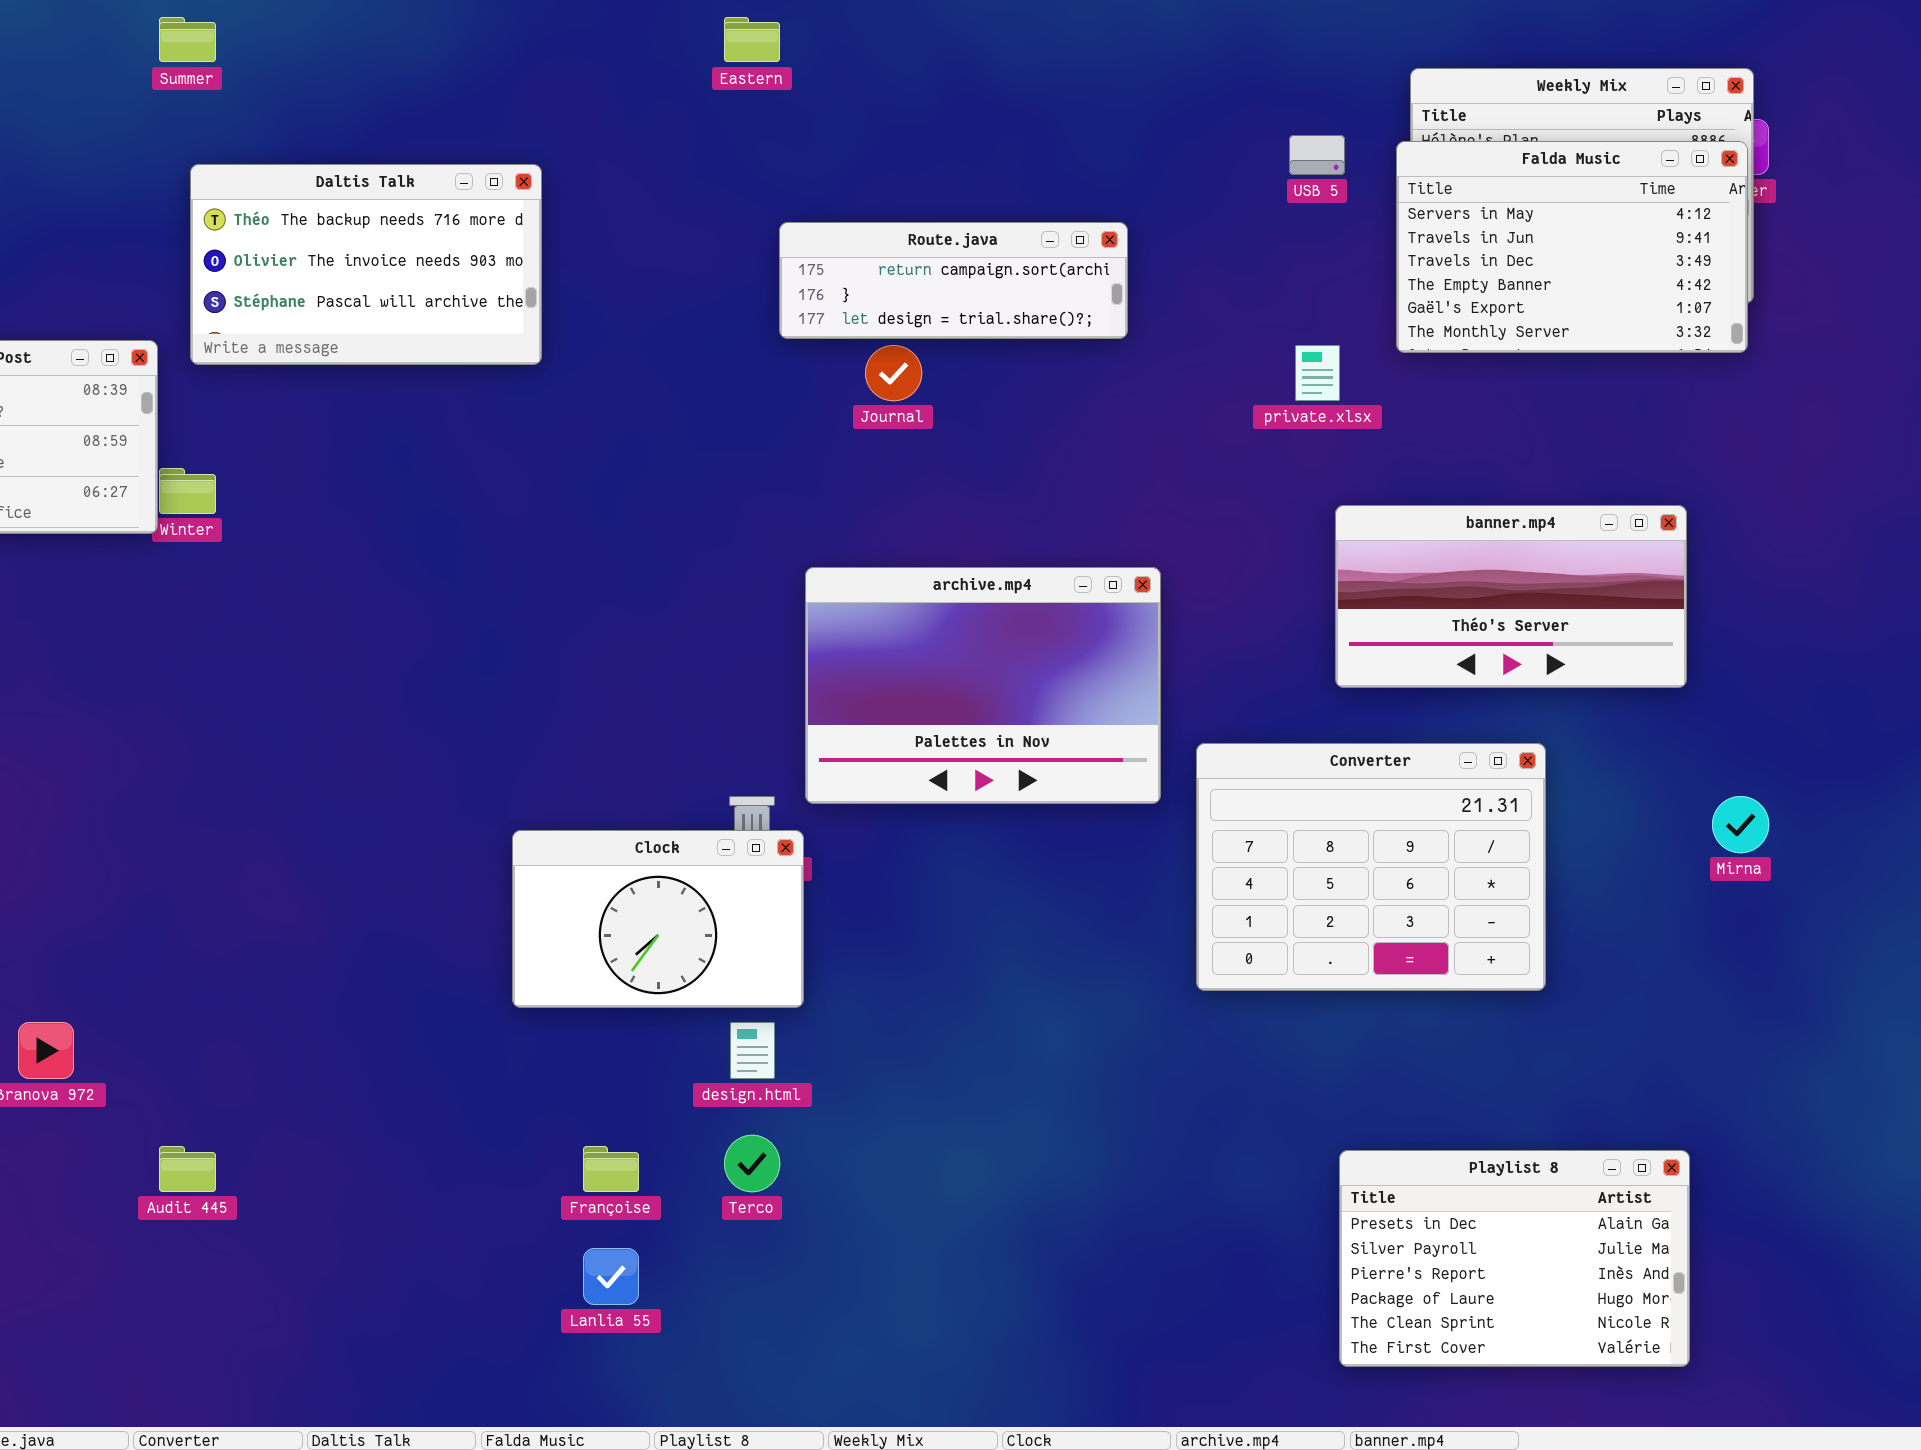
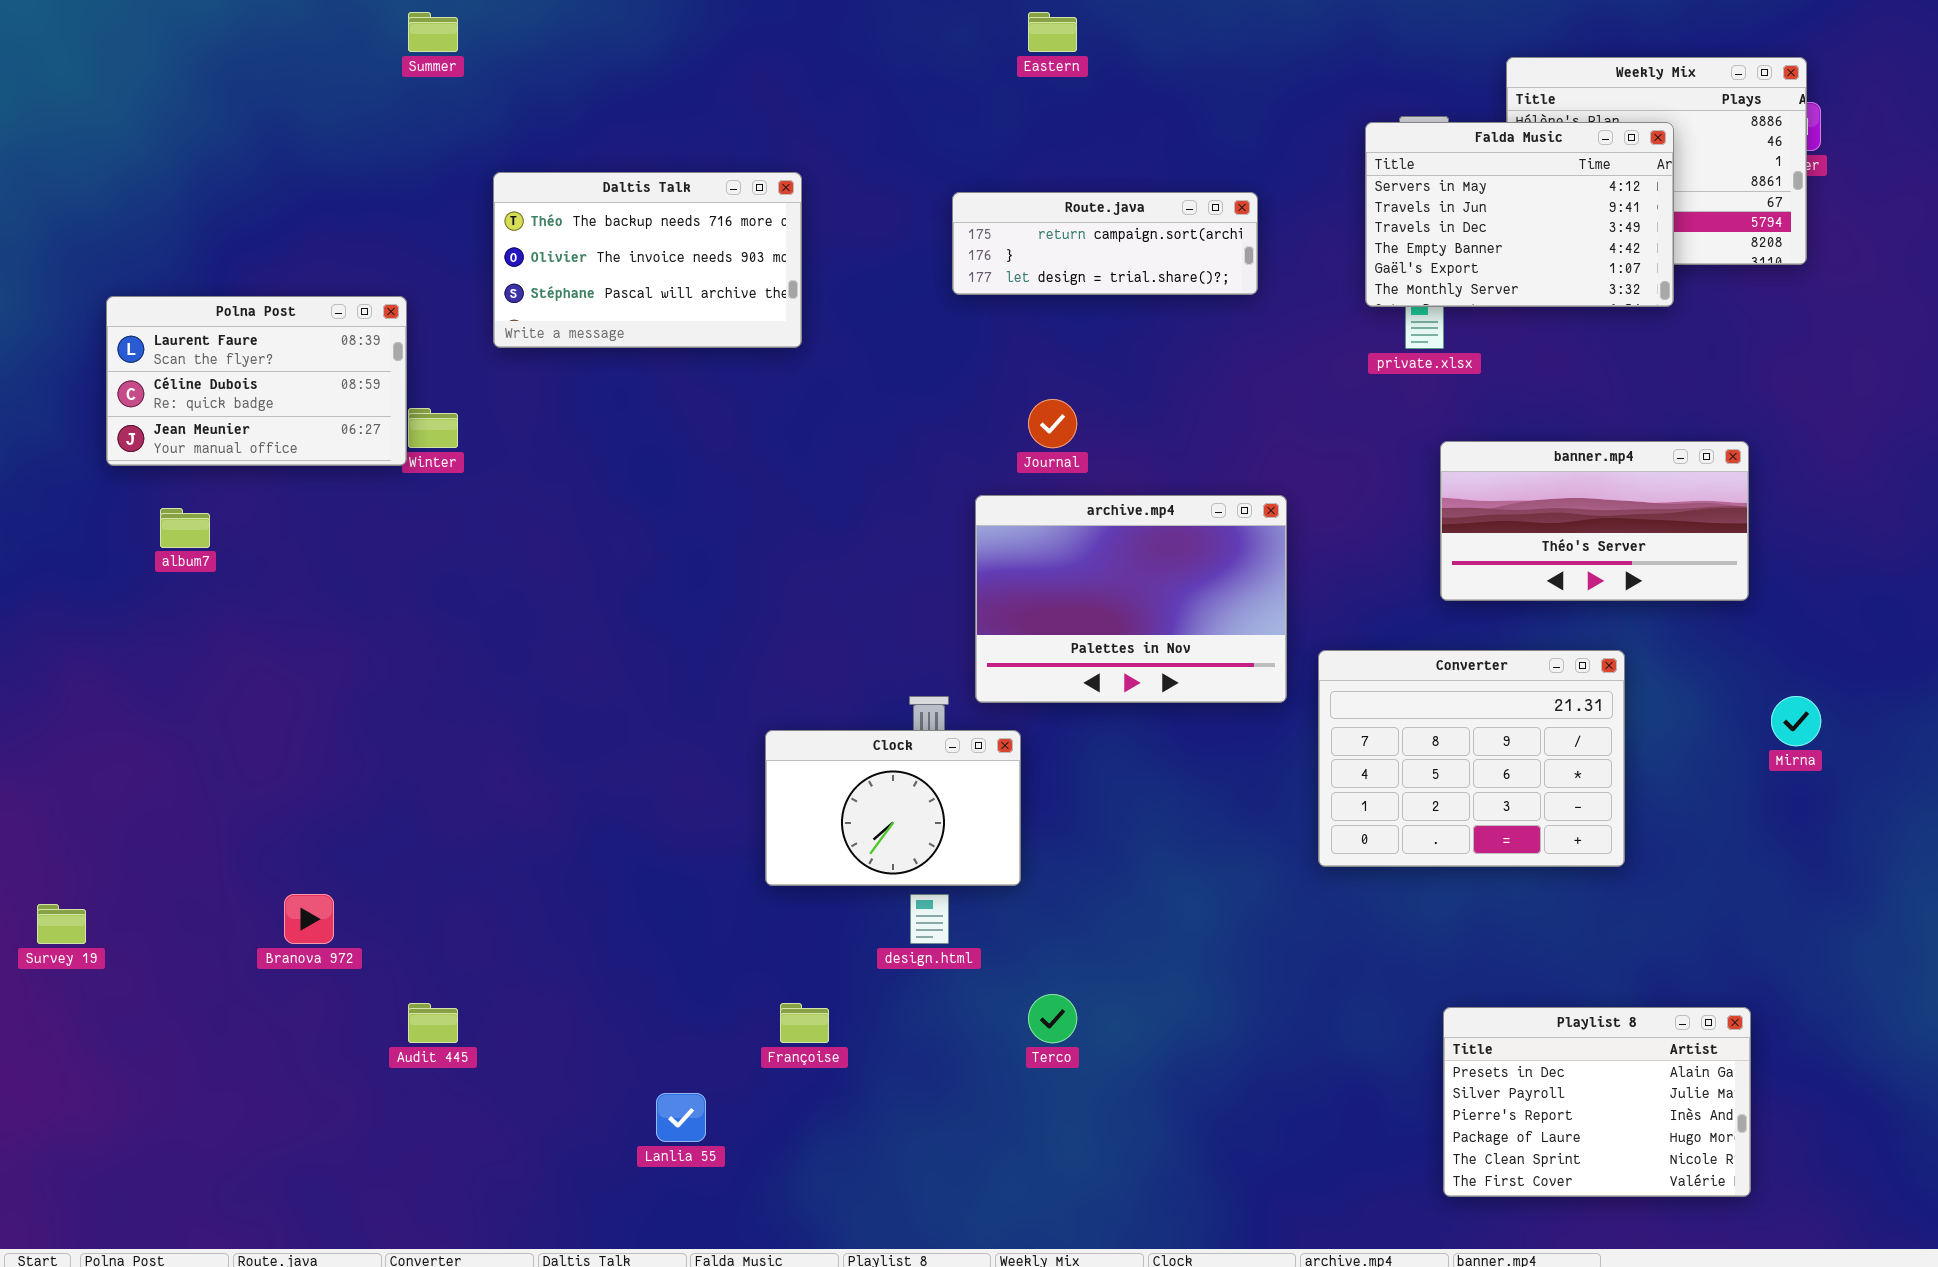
Eastern: [724,17,780,62] -> [1028,12,1077,52], moved
Falda Music: [1396,141,1748,353] -> [1365,122,1674,307], moved
Daltis Talk: [190,164,542,365] -> [493,172,802,348], moved
Journal: [865,345,922,401] -> [1028,399,1077,448], moved
Clock: [512,830,804,1008] -> [765,730,1021,886], moved
Terco: [724,1135,780,1192] -> [1028,994,1077,1043], moved
Lanlia 55: [583,1248,639,1305] -> [656,1093,706,1142], moved

